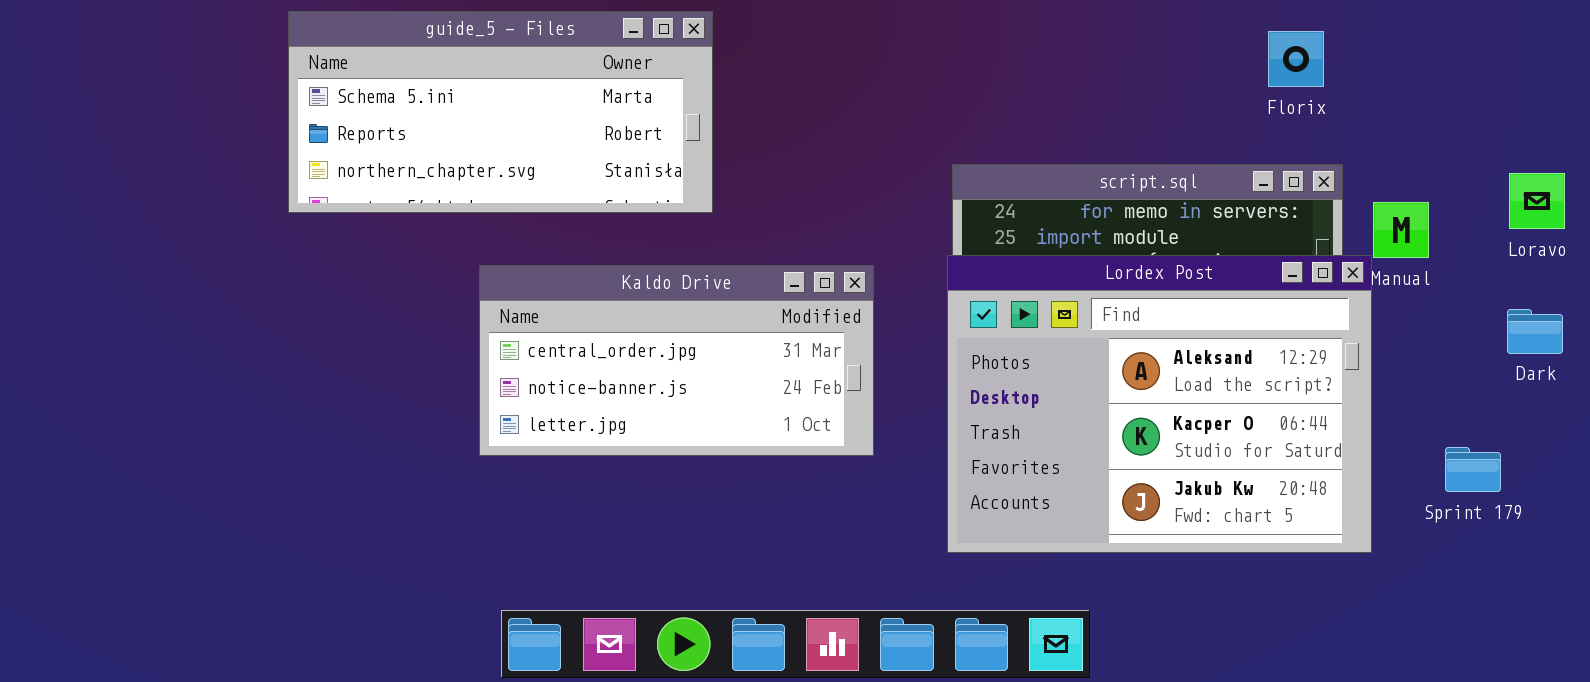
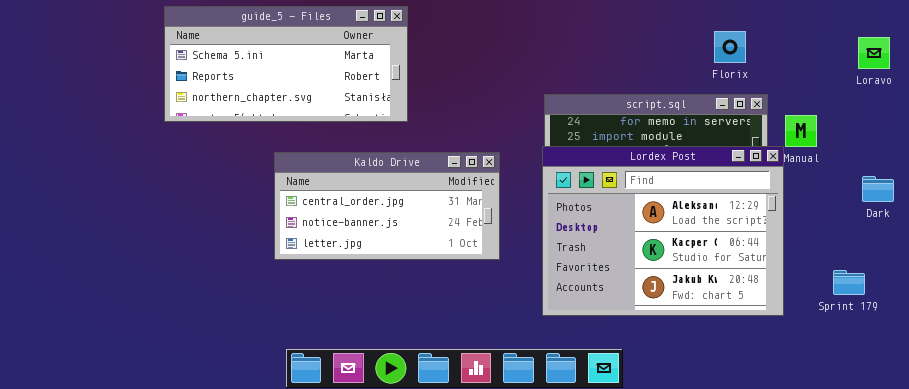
Florix: [1268,31,1324,87] -> [714,31,746,63], moved
Loravo: [1509,173,1565,229] -> [858,37,890,69], moved
Sprint 179: [1445,447,1501,492] -> [833,270,865,295], moved

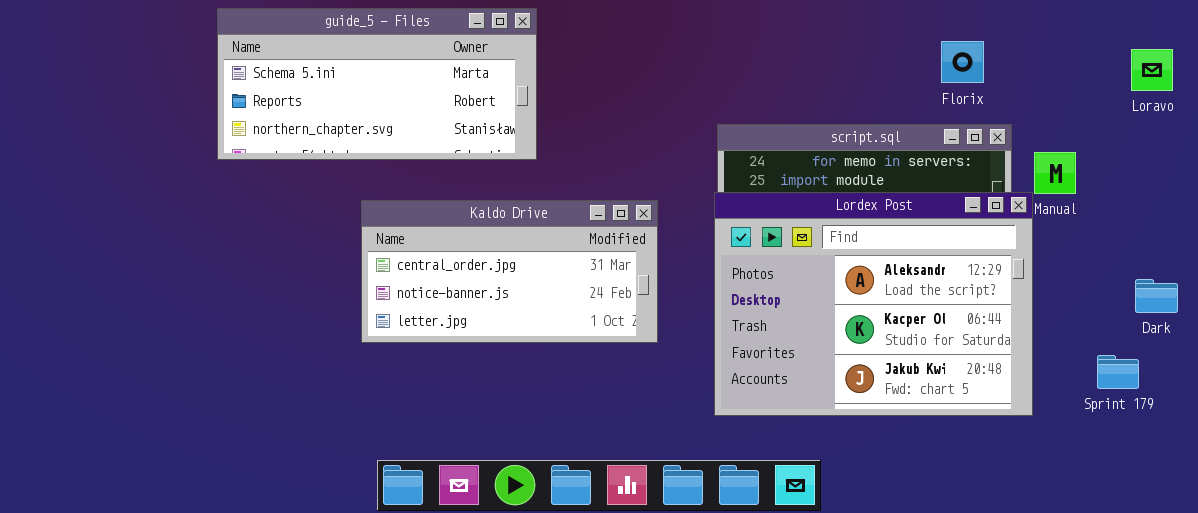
Dark: [862,176,894,202] -> [1135,279,1178,313], moved

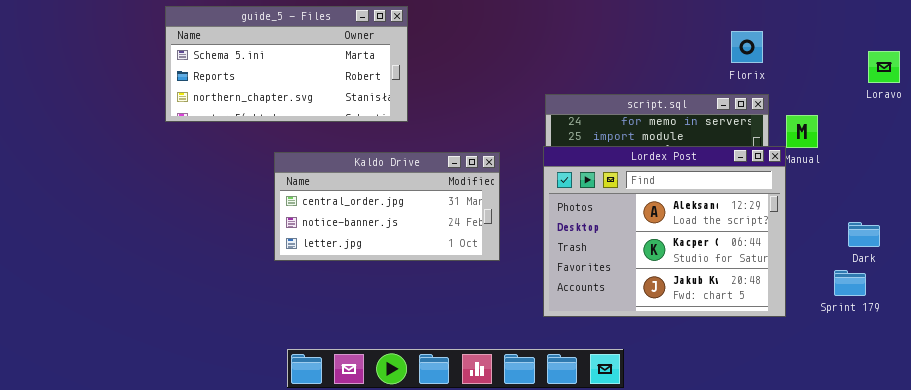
Florix: [941,41,984,83] -> [731,31,763,63], moved
Loravo: [1131,49,1173,91] -> [868,51,900,83], moved
Dark: [1135,279,1178,313] -> [848,222,880,247], moved

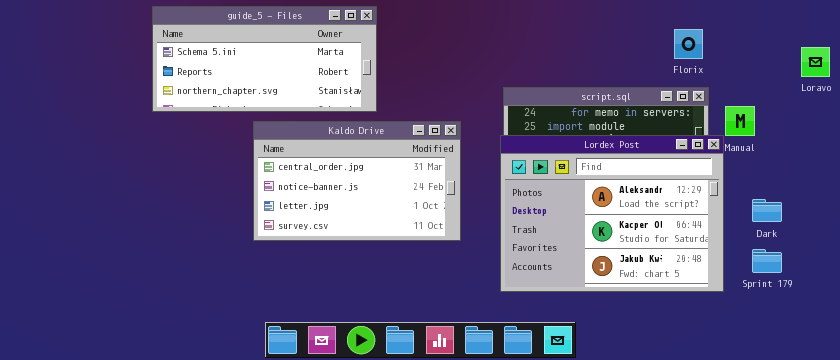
Kaldo Drive: [274,152,500,261] -> [253,121,461,241], resized
Dark: [848,222,880,247] -> [752,199,782,222], moved
Sprint 179: [834,270,866,296] -> [752,249,782,273], moved

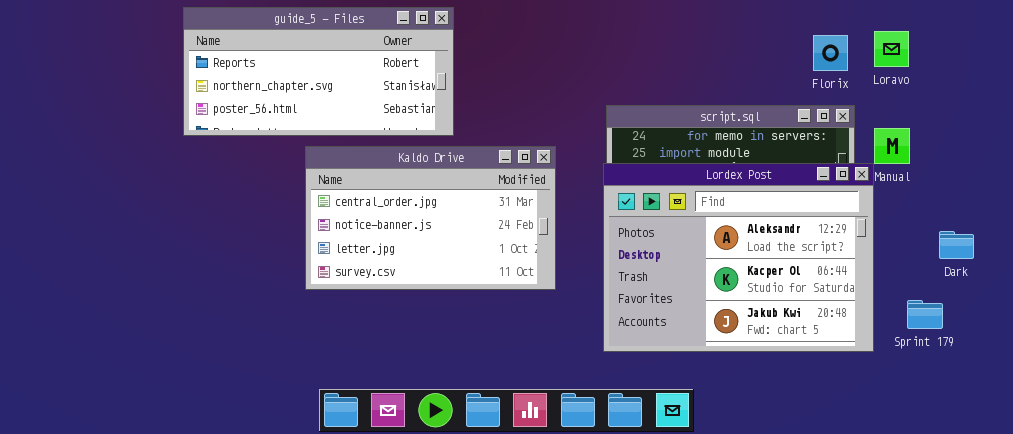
guide_5 - Files: [152,6,377,112] -> [183,7,454,136], scrolled down 1 row
Loravo: [801,47,830,77] -> [874,31,909,67], moved
Dark: [752,199,782,222] -> [939,231,974,259], moved

